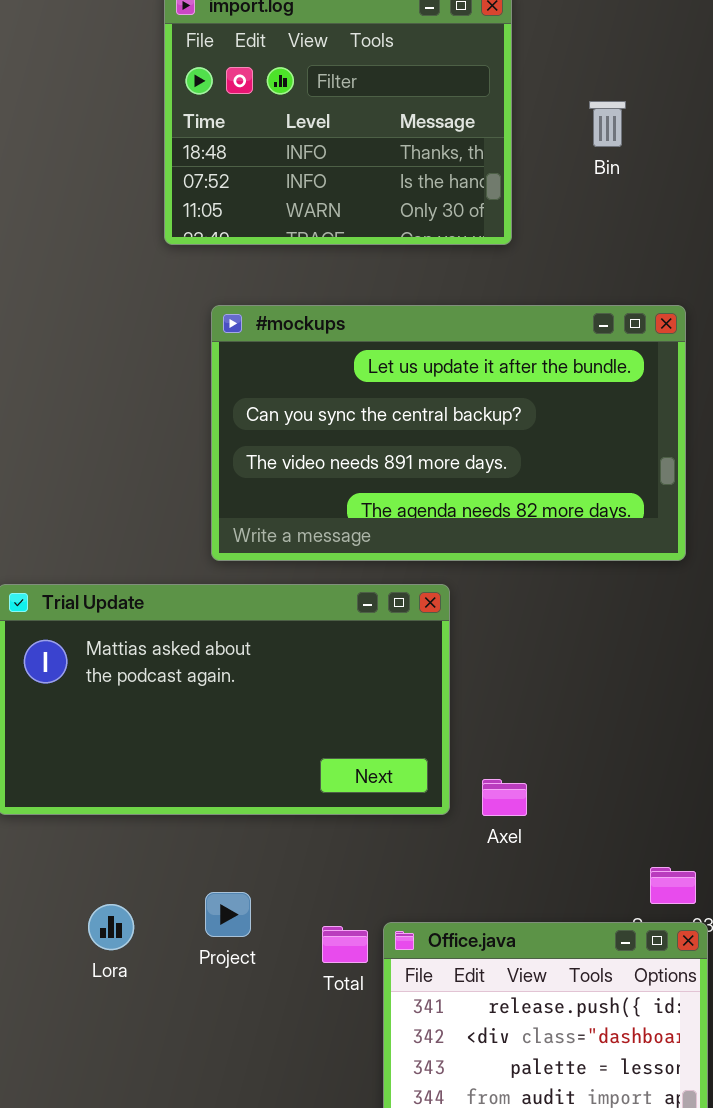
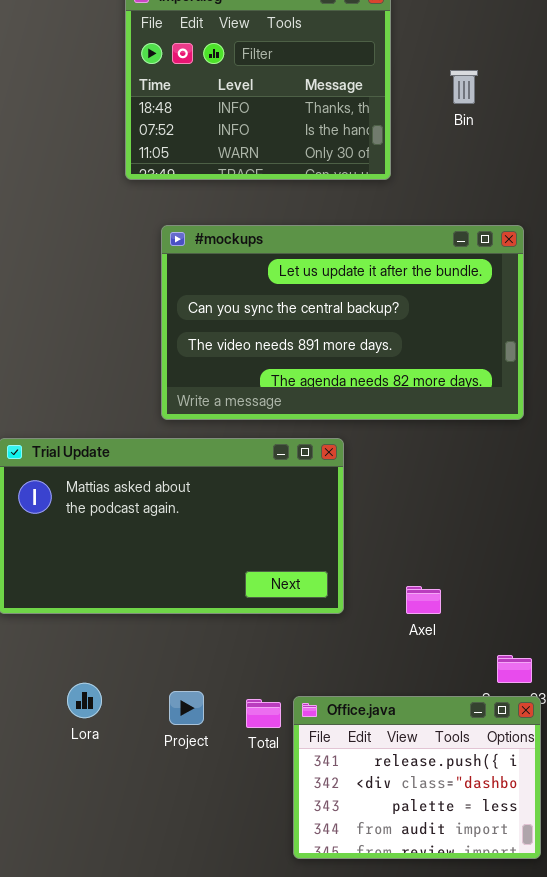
Axel: [482,779,527,816] -> [406,586,441,614], moved
Project: [205,892,251,937] -> [169,691,204,725], moved

